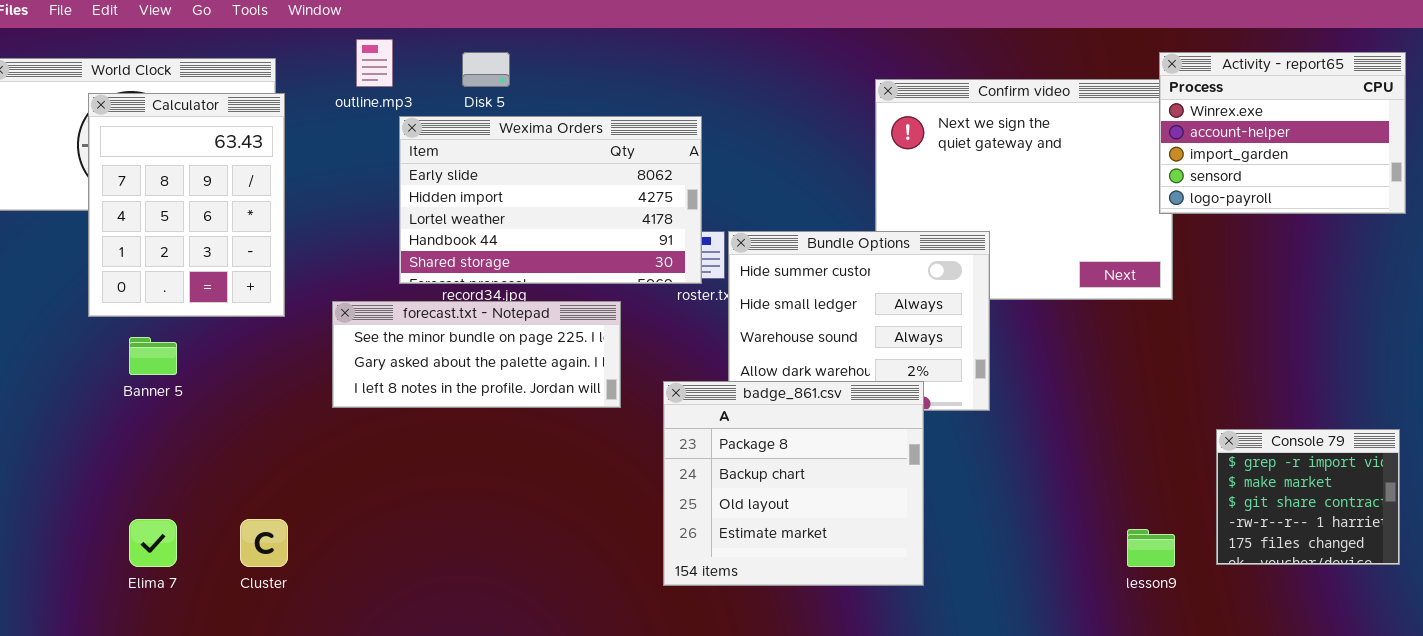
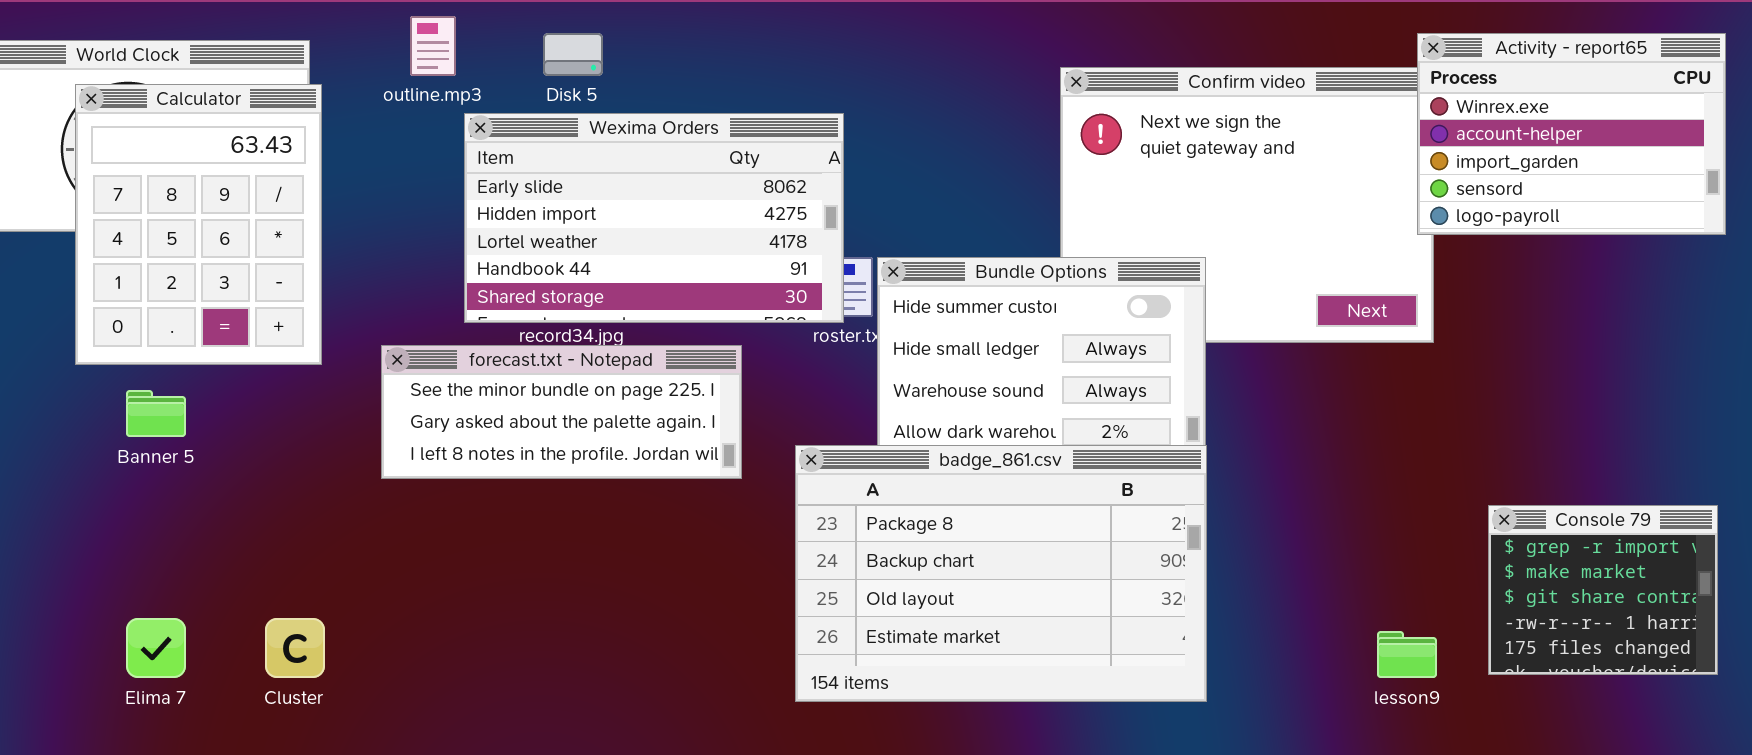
badge_861.csv: [663,381,924,586] -> [795,445,1207,702], resized

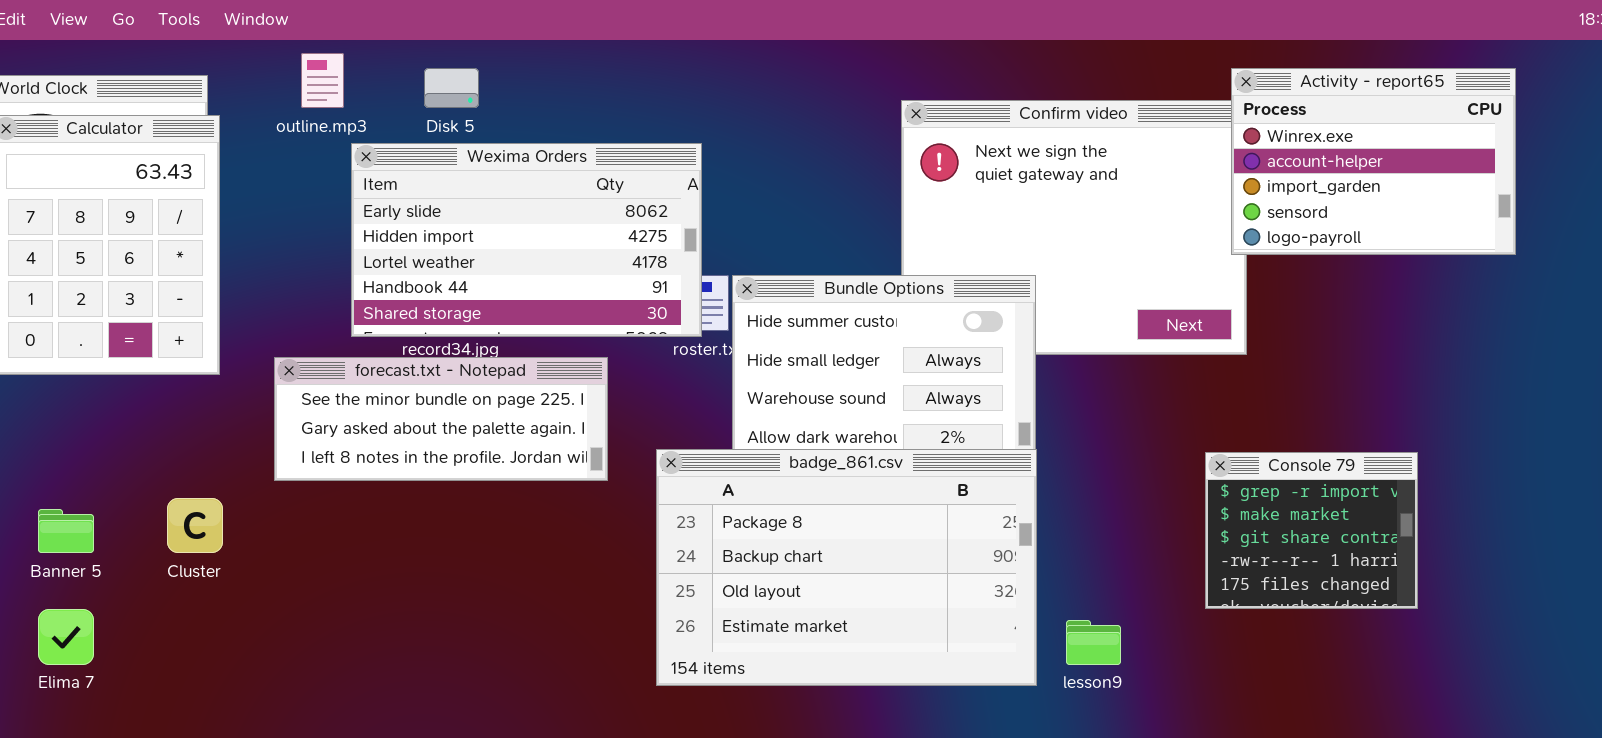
Banner 5: [126,390,186,437] -> [38,509,94,553], moved
Console 79: [1488,505,1718,675] -> [1205,452,1418,609], moved
Cluster: [265,618,325,678] -> [167,498,223,553], moved
lesson9: [1377,631,1437,678] -> [1066,620,1121,665], moved

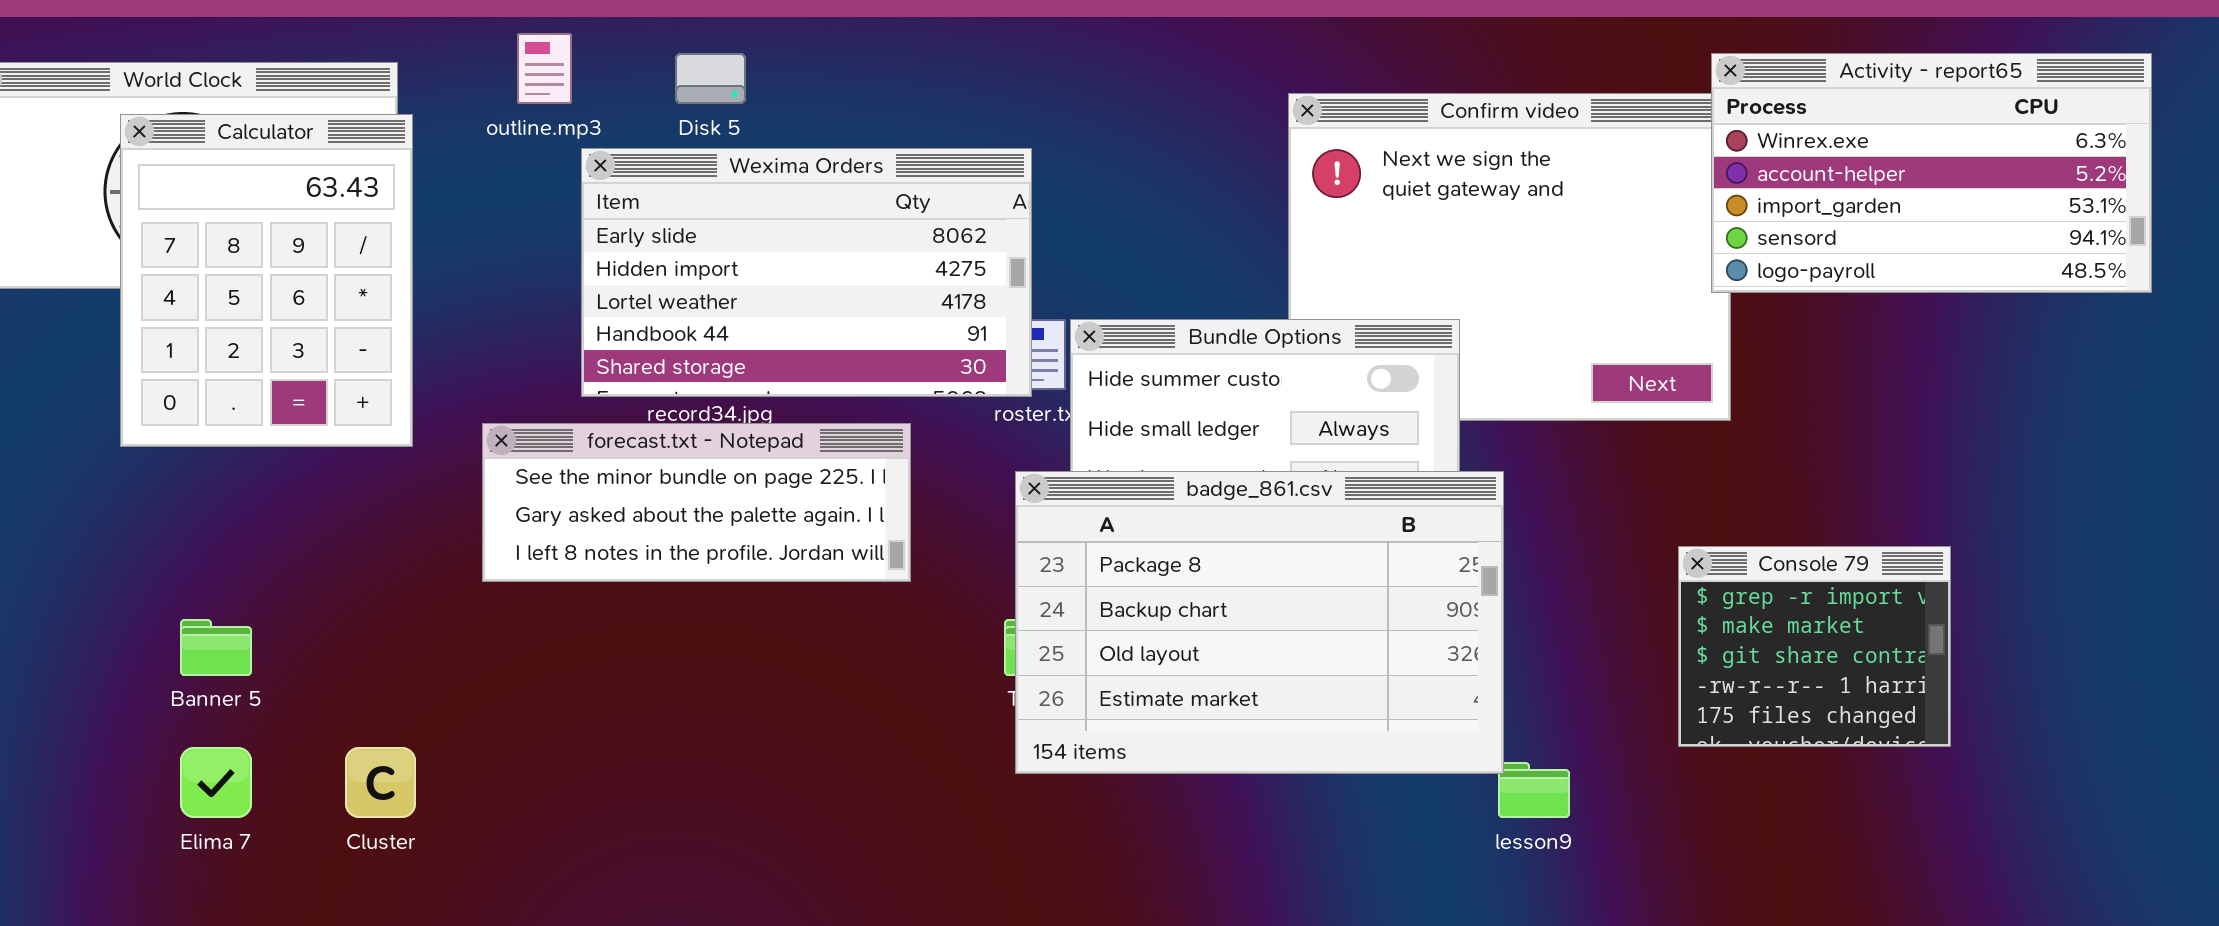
Activity - report65: [1231,68,1516,255] -> [1711,53,2152,293], resized
badge_861.csv: [656,449,1037,686] -> [1015,471,1504,774], moved
Cluster: [167,498,223,553] -> [345,747,416,818], moved

